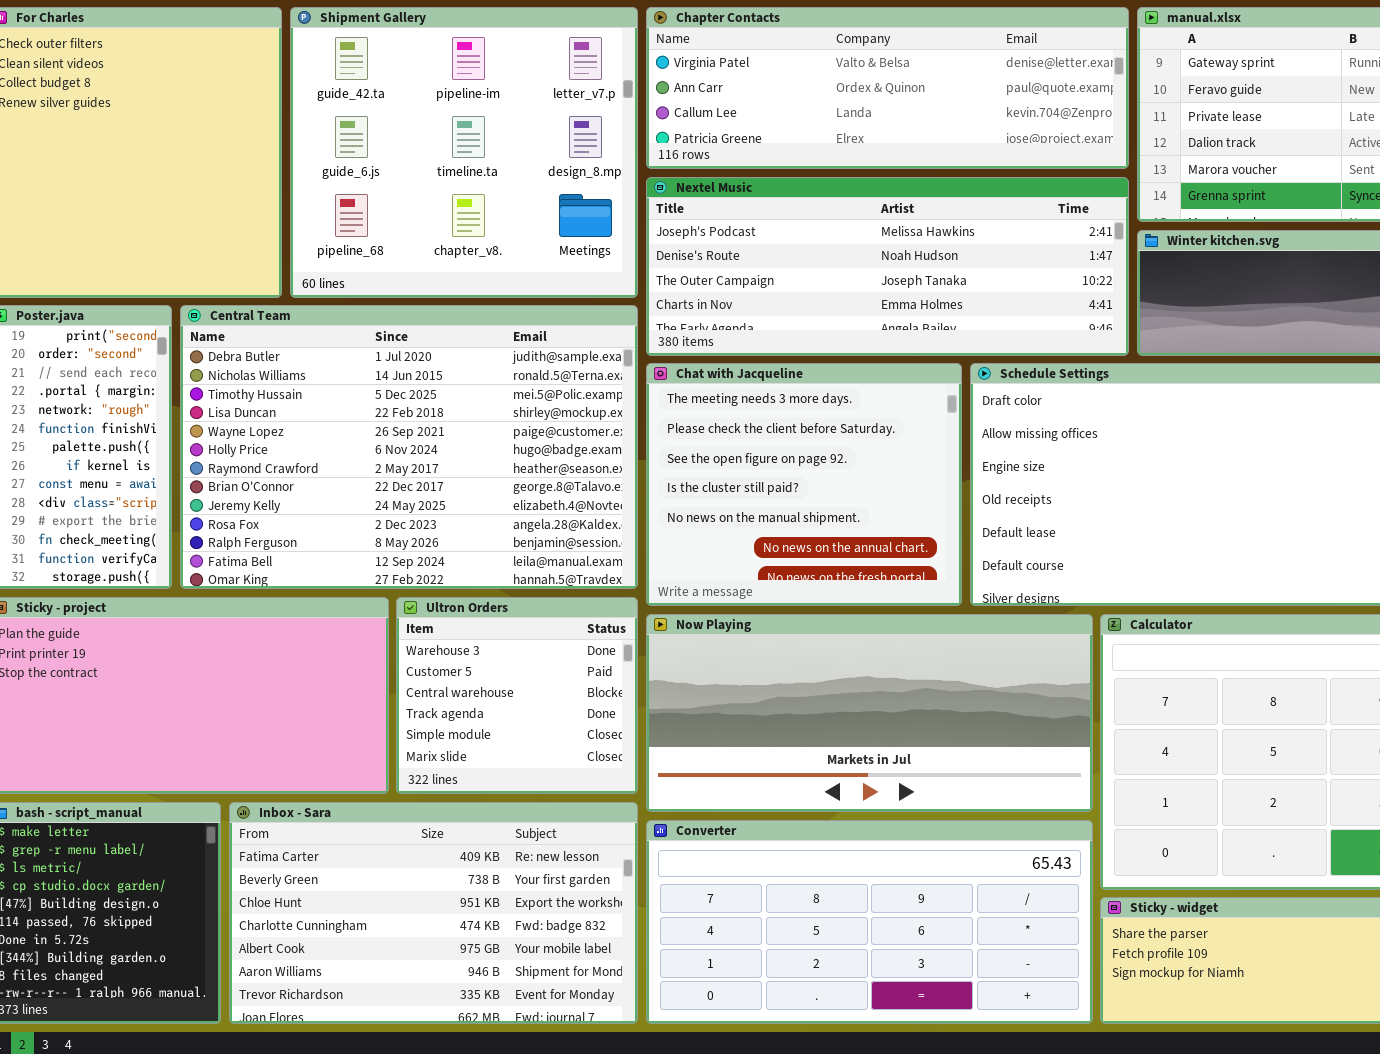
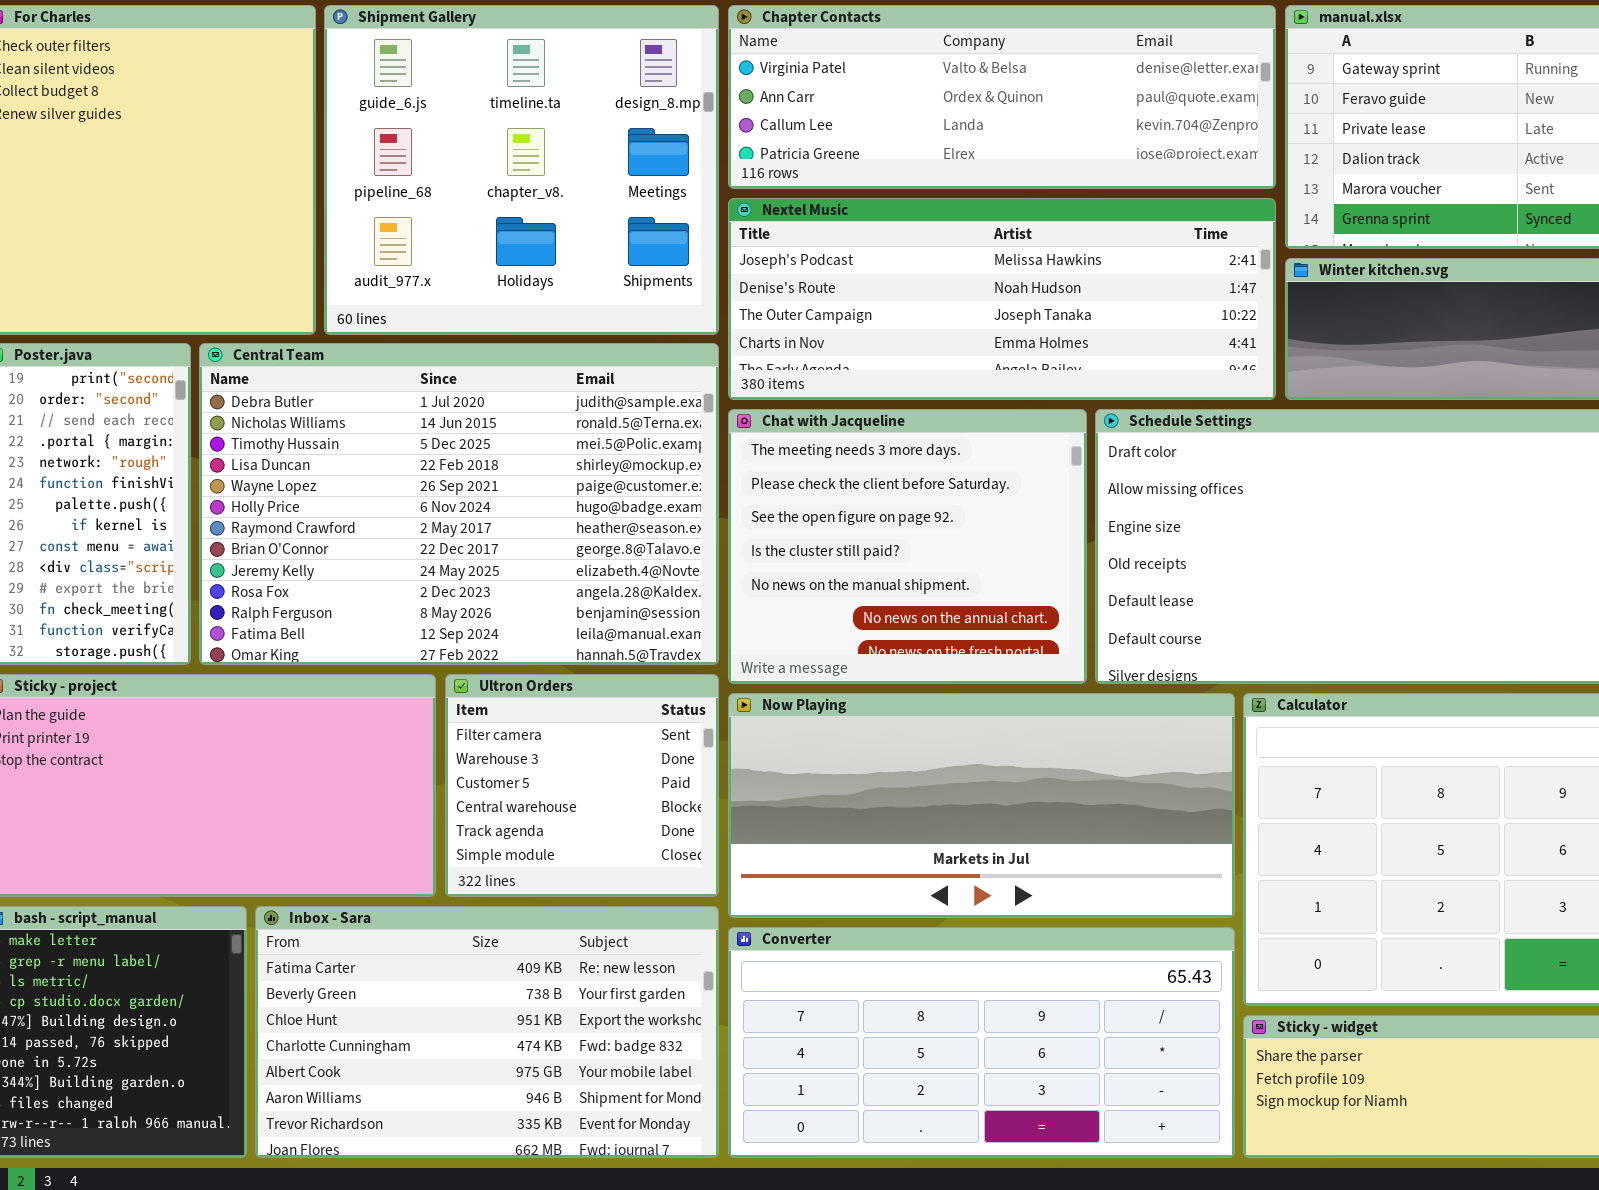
Shipment Gallery: [290,7,638,298] -> [324,5,719,335], scrolled down 1 row
Ultron Orders: [396,597,638,794] -> [445,674,719,897], scrolled up 1 row

